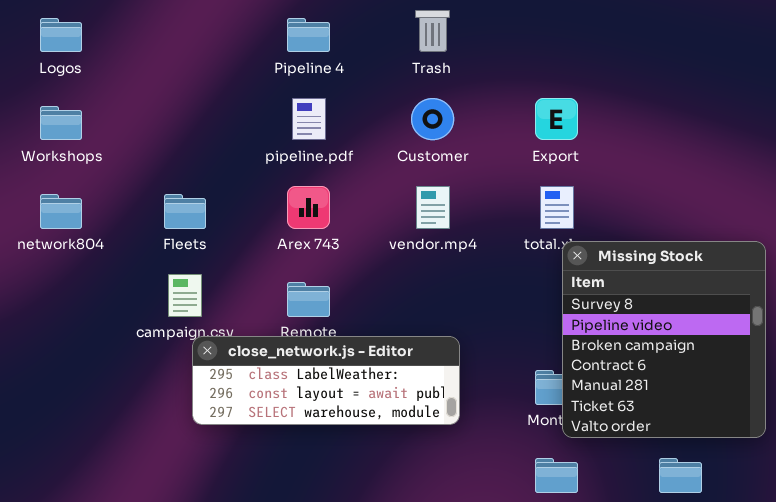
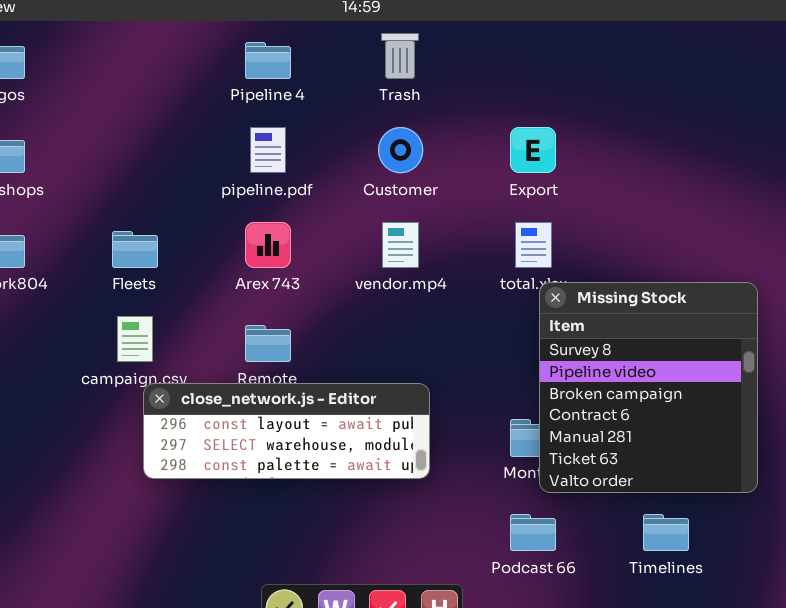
close_network.js - Editor: [192,336,460,425] -> [143,383,430,479], scrolled down 1 row

